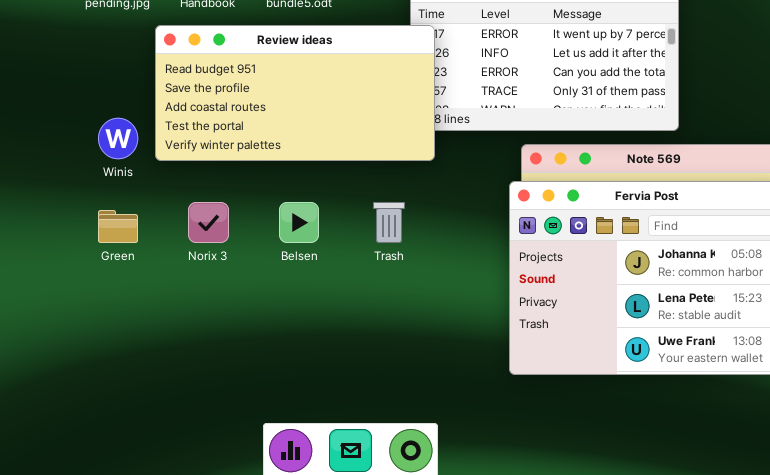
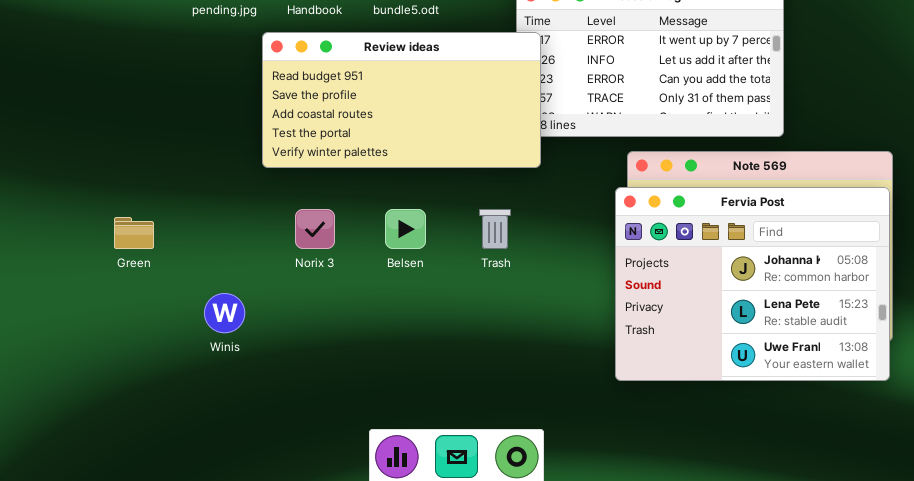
Winis: [98,118,138,159] -> [204,293,245,333], moved
Green: [98,210,138,243] -> [114,217,154,249], moved

